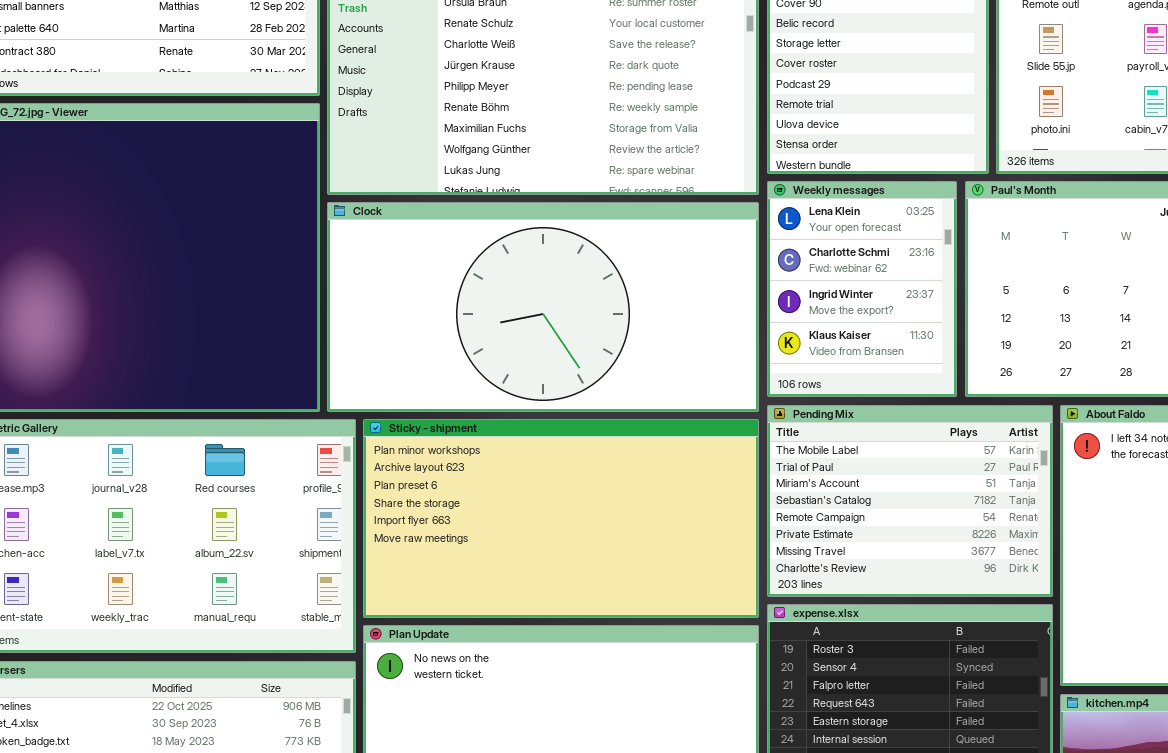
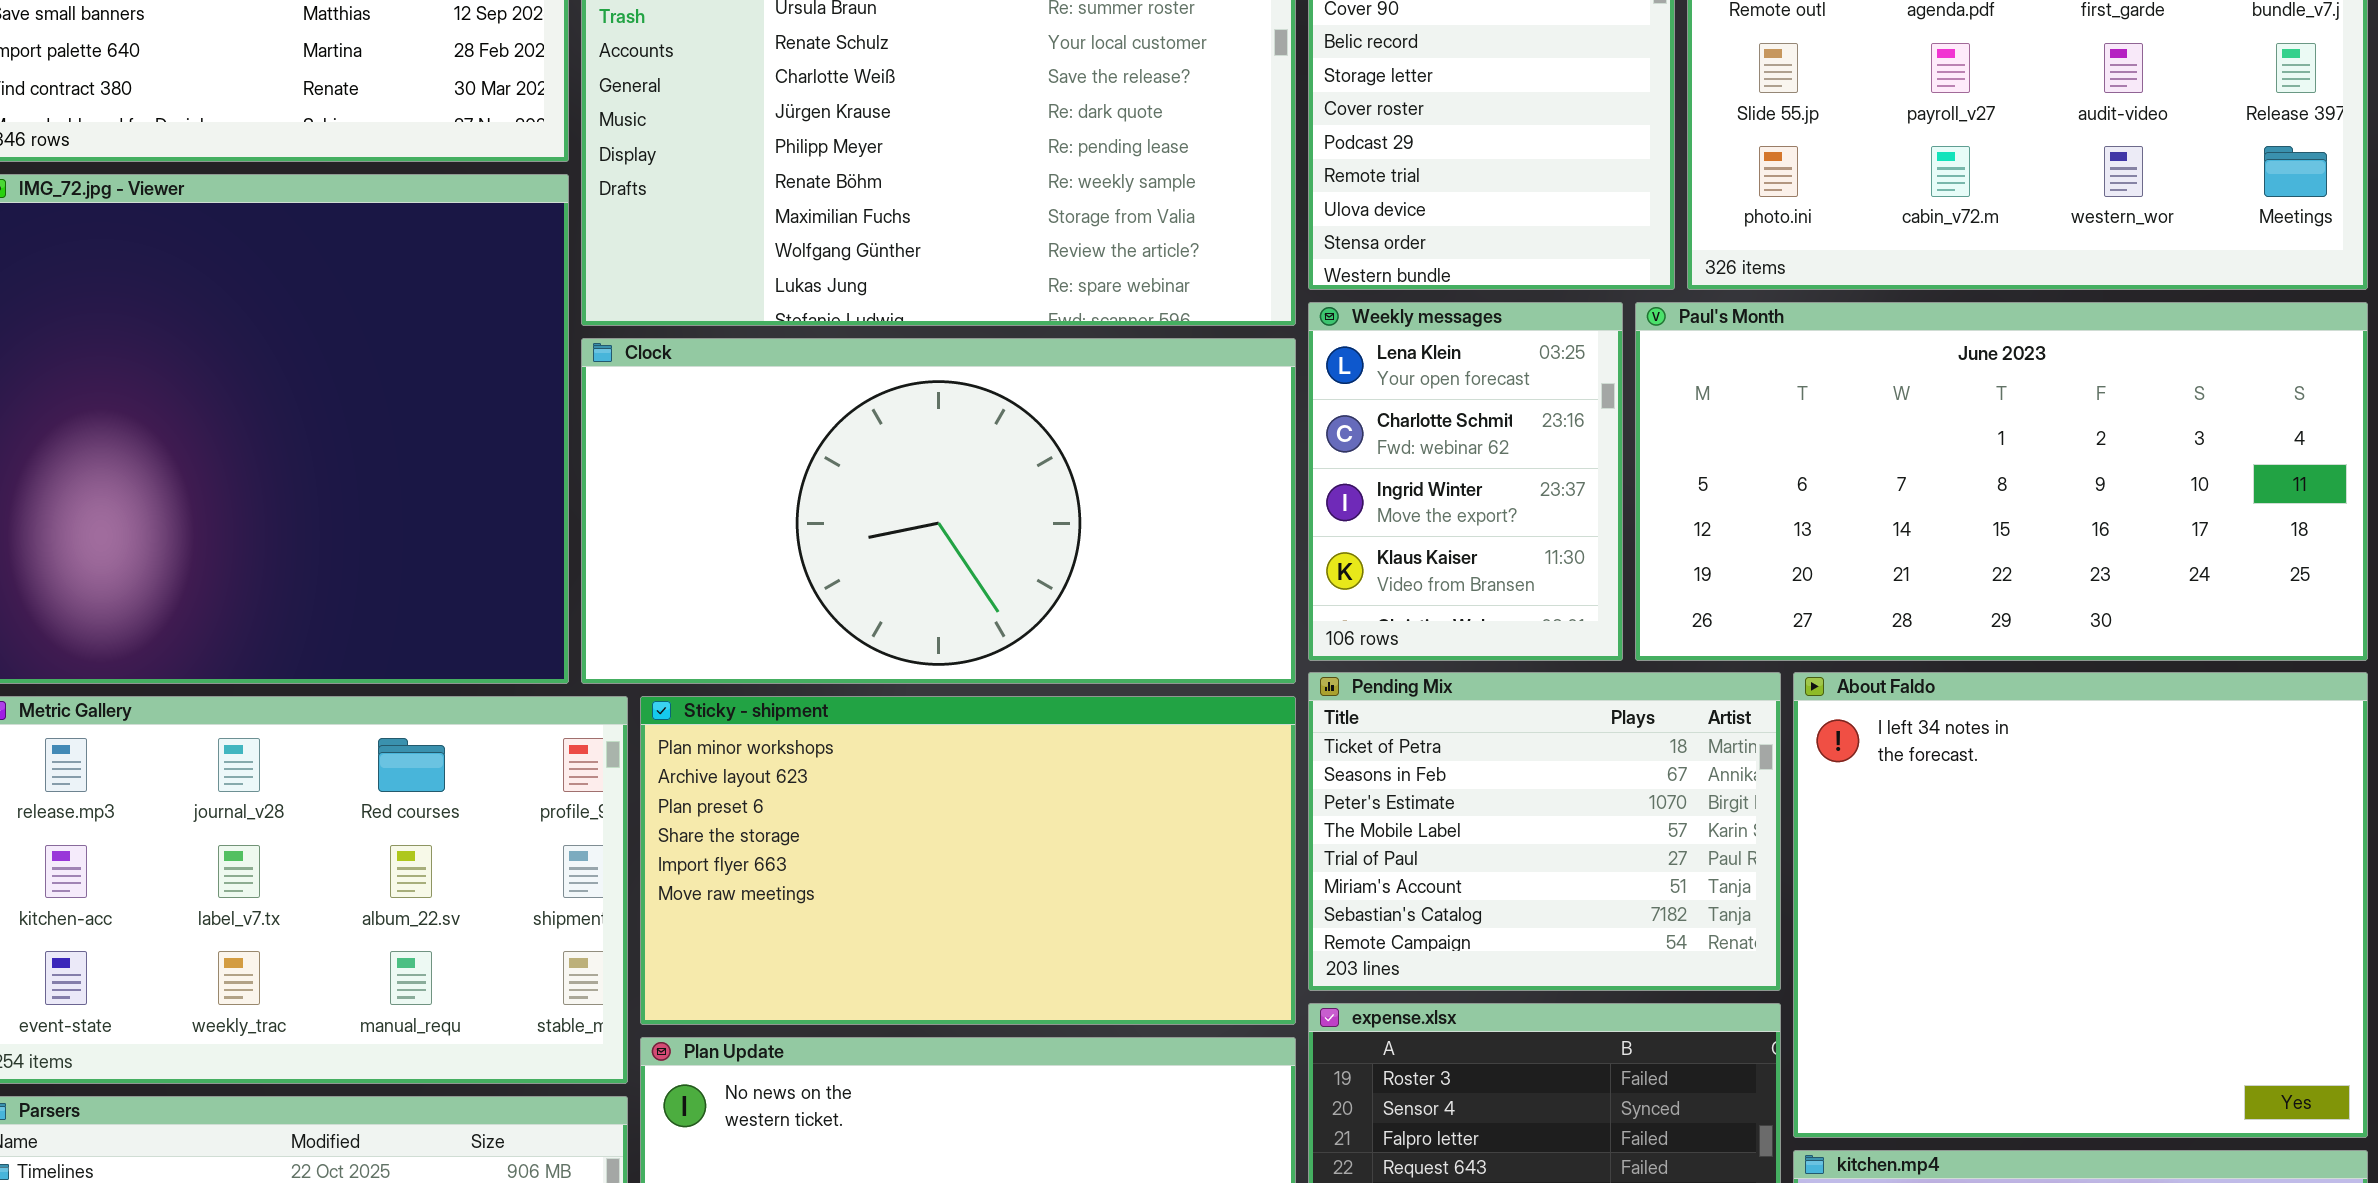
Pending Mix: [767,405,1053,597] -> [1308,672,1781,991], scrolled up 3 rows

